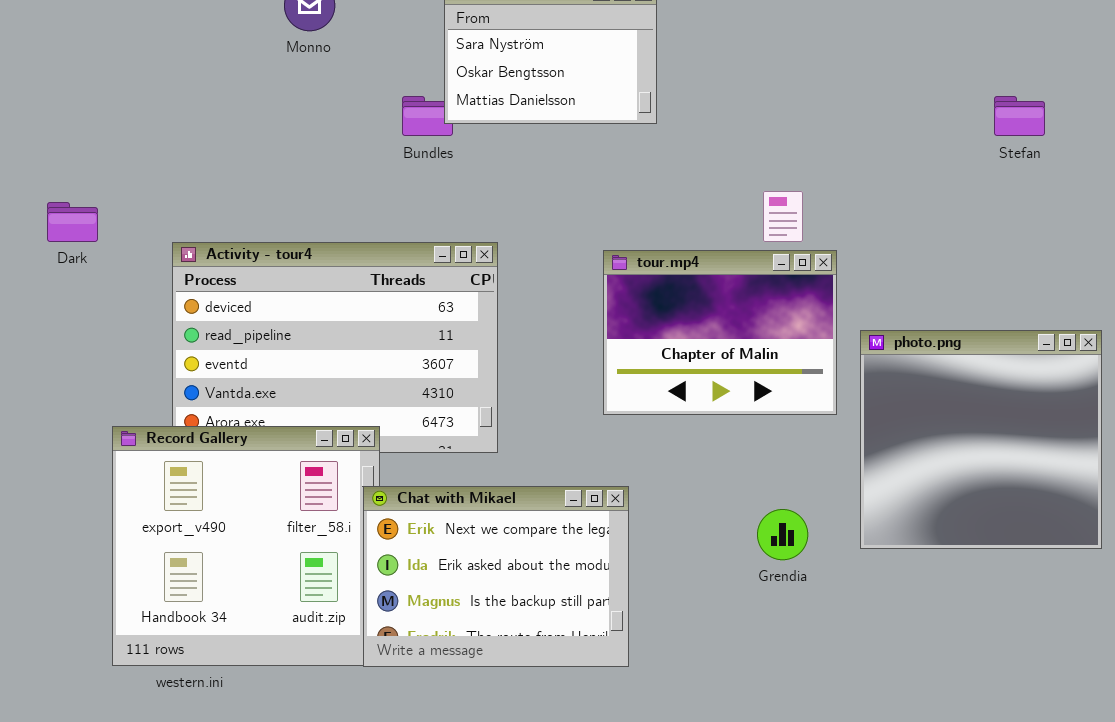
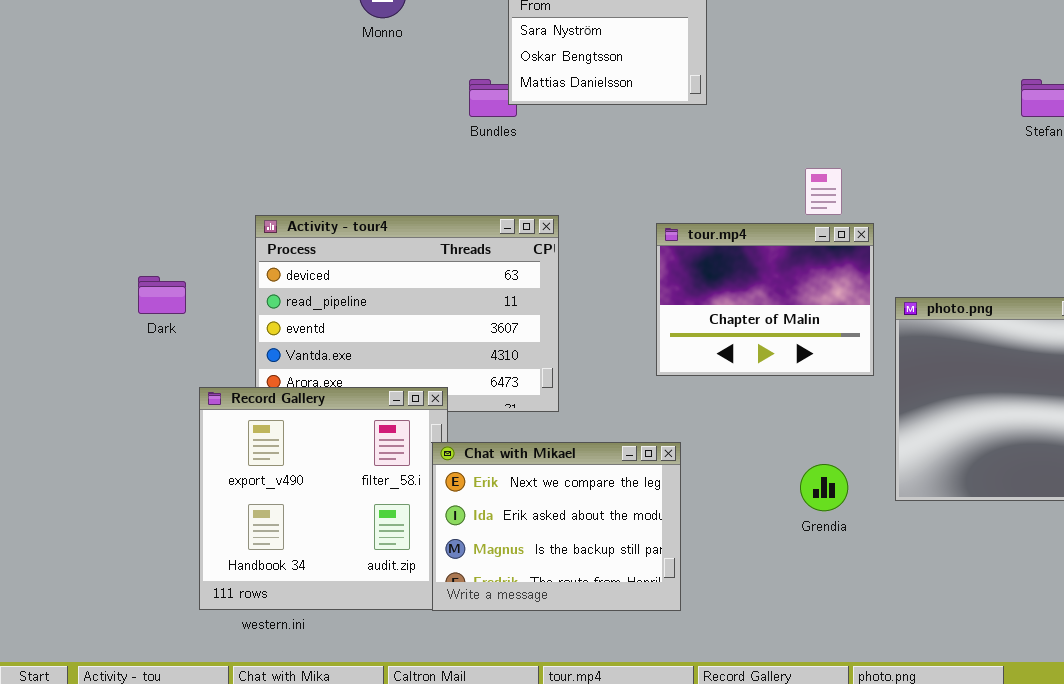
Dark: [47,202,98,242] -> [138,276,186,314], moved

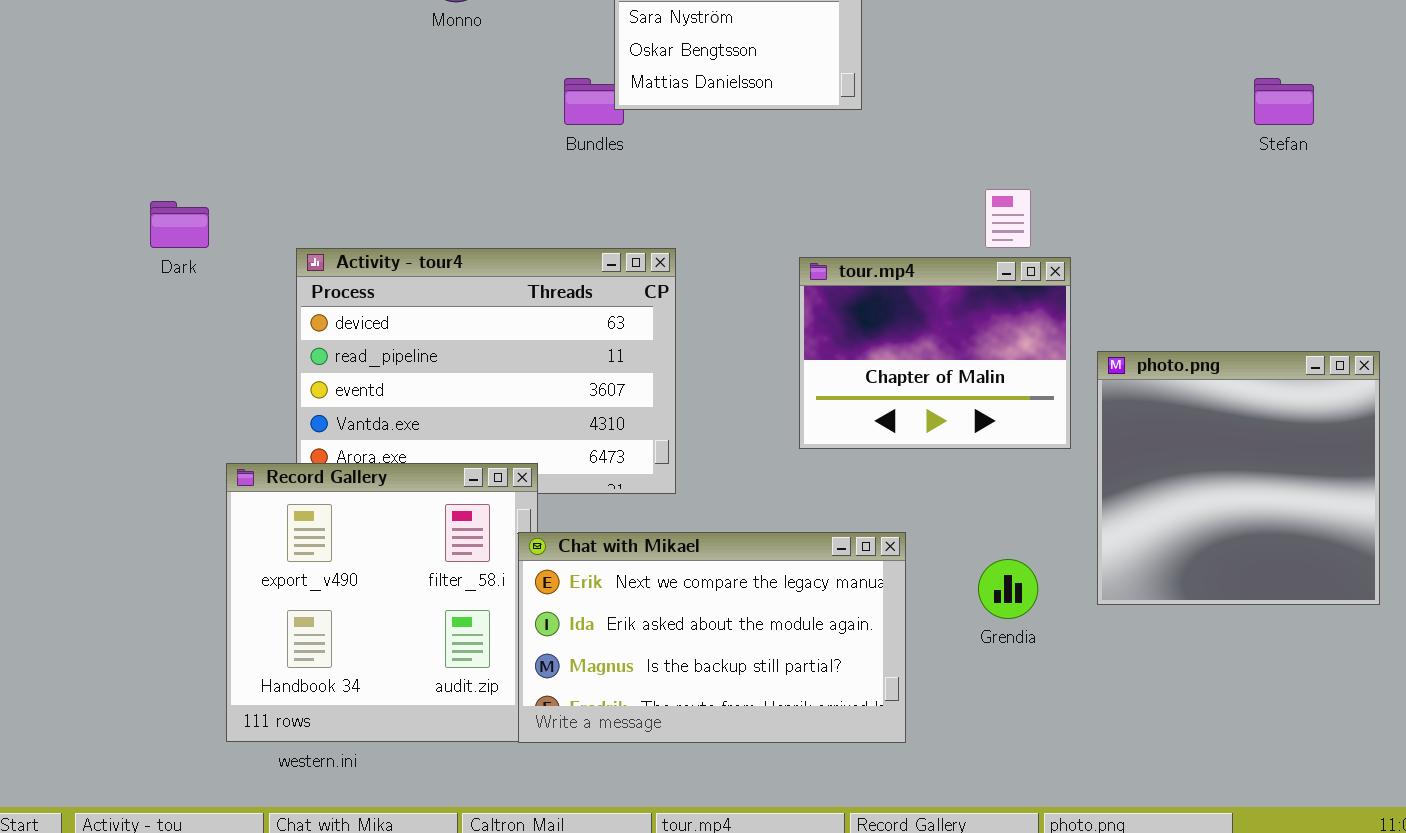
Dark: [138,276,186,314] -> [150,201,209,248], moved
Chat with Mikael: [432,442,681,611] -> [518,532,906,743], resized

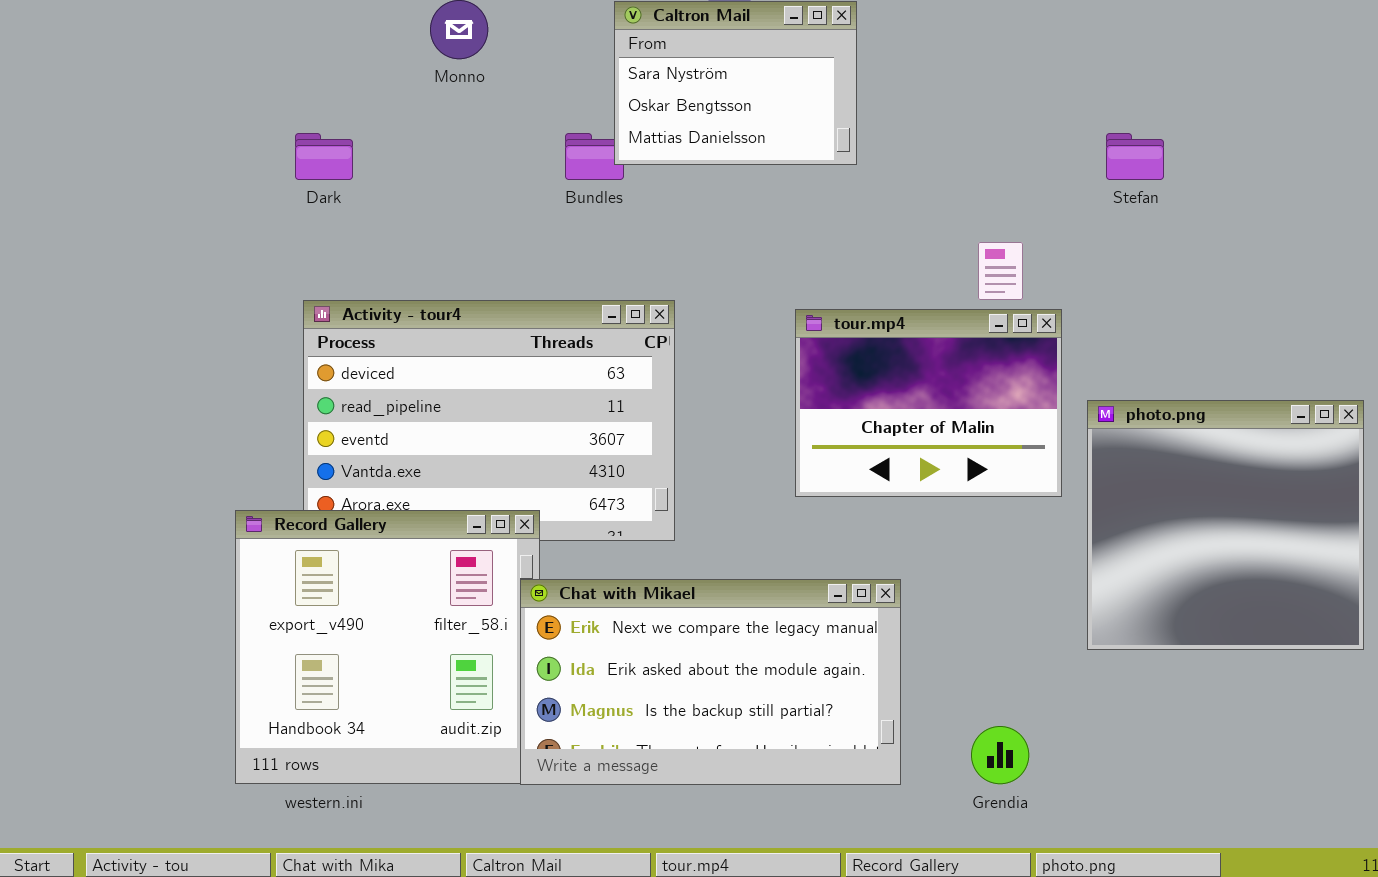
Stefan: [1254,78,1314,125] -> [1106,133,1164,180], moved
Dark: [150,201,209,248] -> [295,133,353,180], moved
Grendia: [978,559,1038,619] -> [971,726,1029,784], moved

